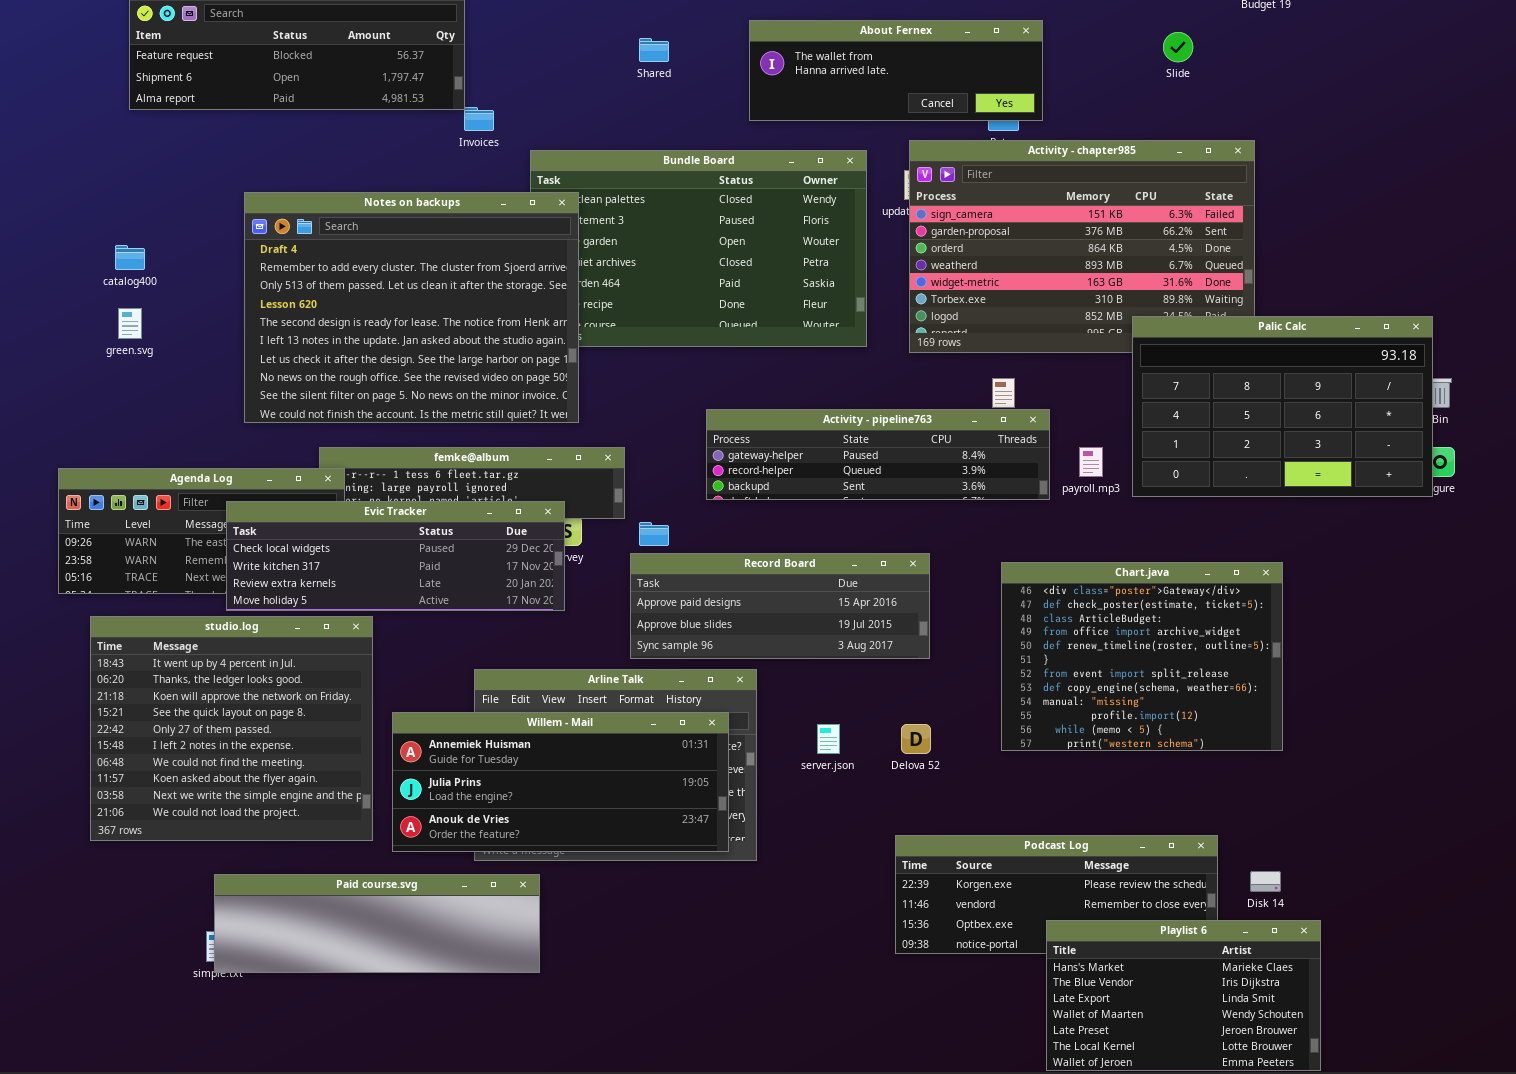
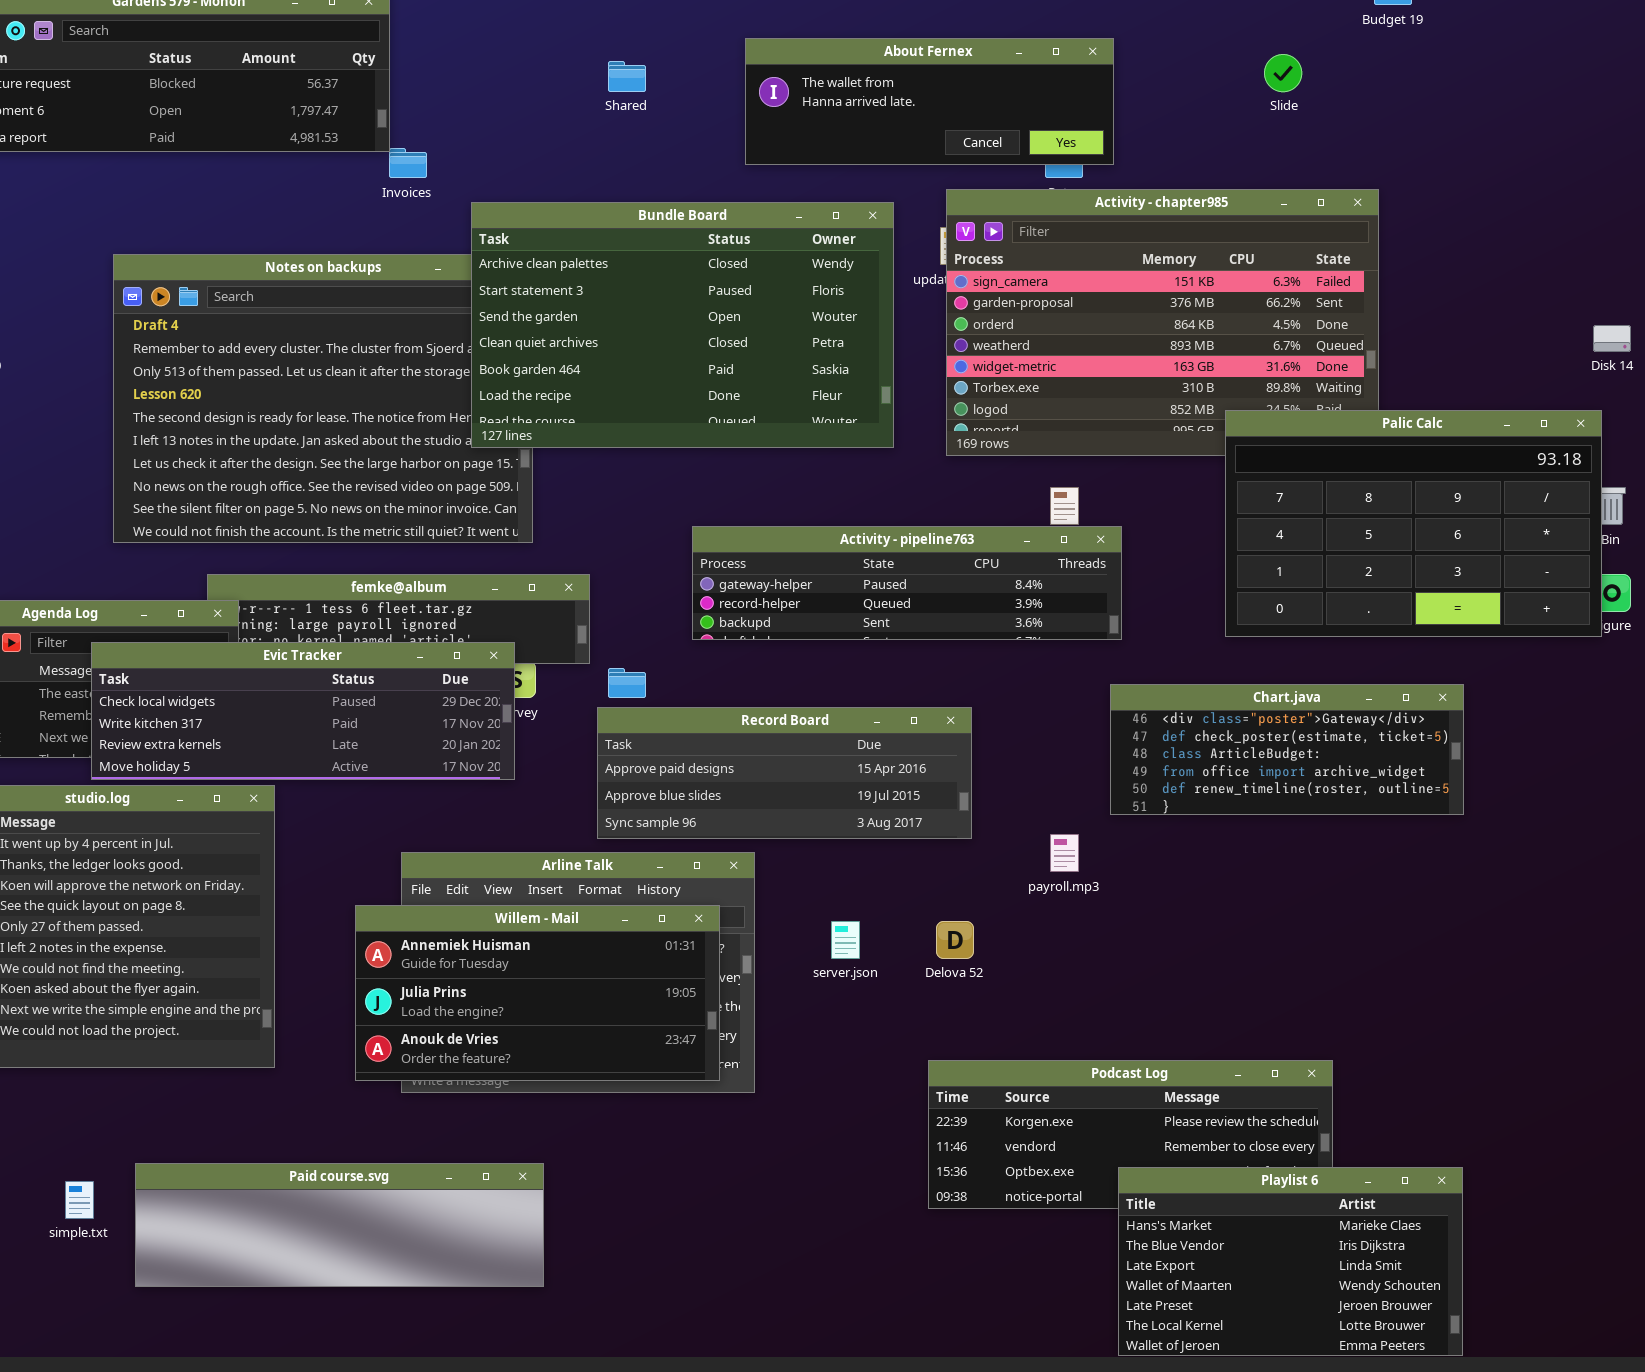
Bundle Board: [530,150,867,347] -> [471,202,894,448], raised
payroll.mp3: [1079,447,1103,477] -> [1050,834,1079,872], moved
Chart.java: [1001,562,1283,751] -> [1110,684,1464,815], moved, resized
Willem - Mail: [392,712,729,852] -> [355,905,720,1081], resized
Disk 14: [1250,871,1281,892] -> [1593,325,1631,352], moved
Paid course.svg: [214,874,540,973] -> [135,1163,544,1287], moved

